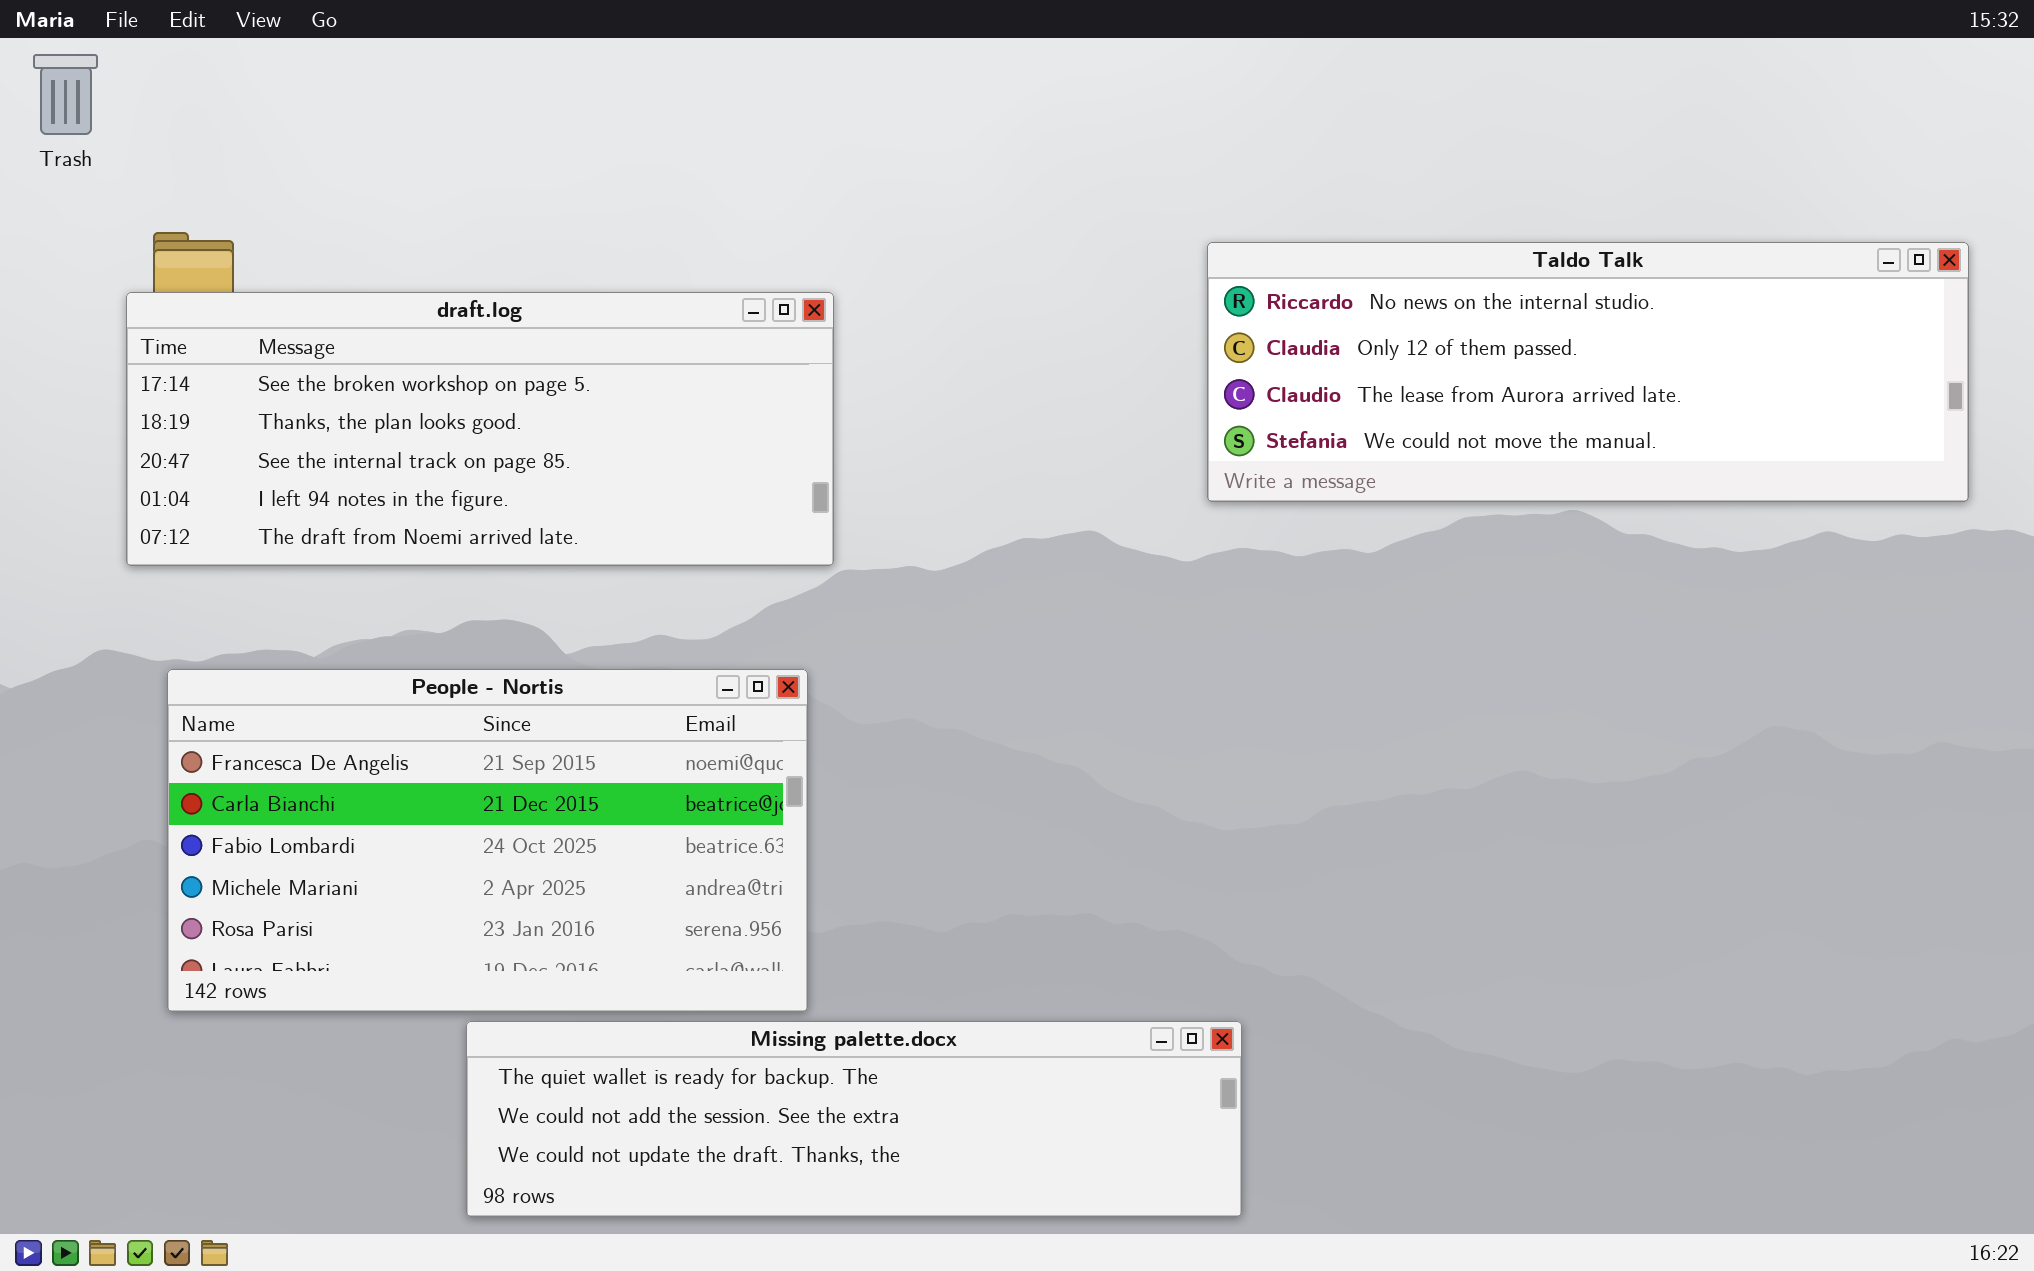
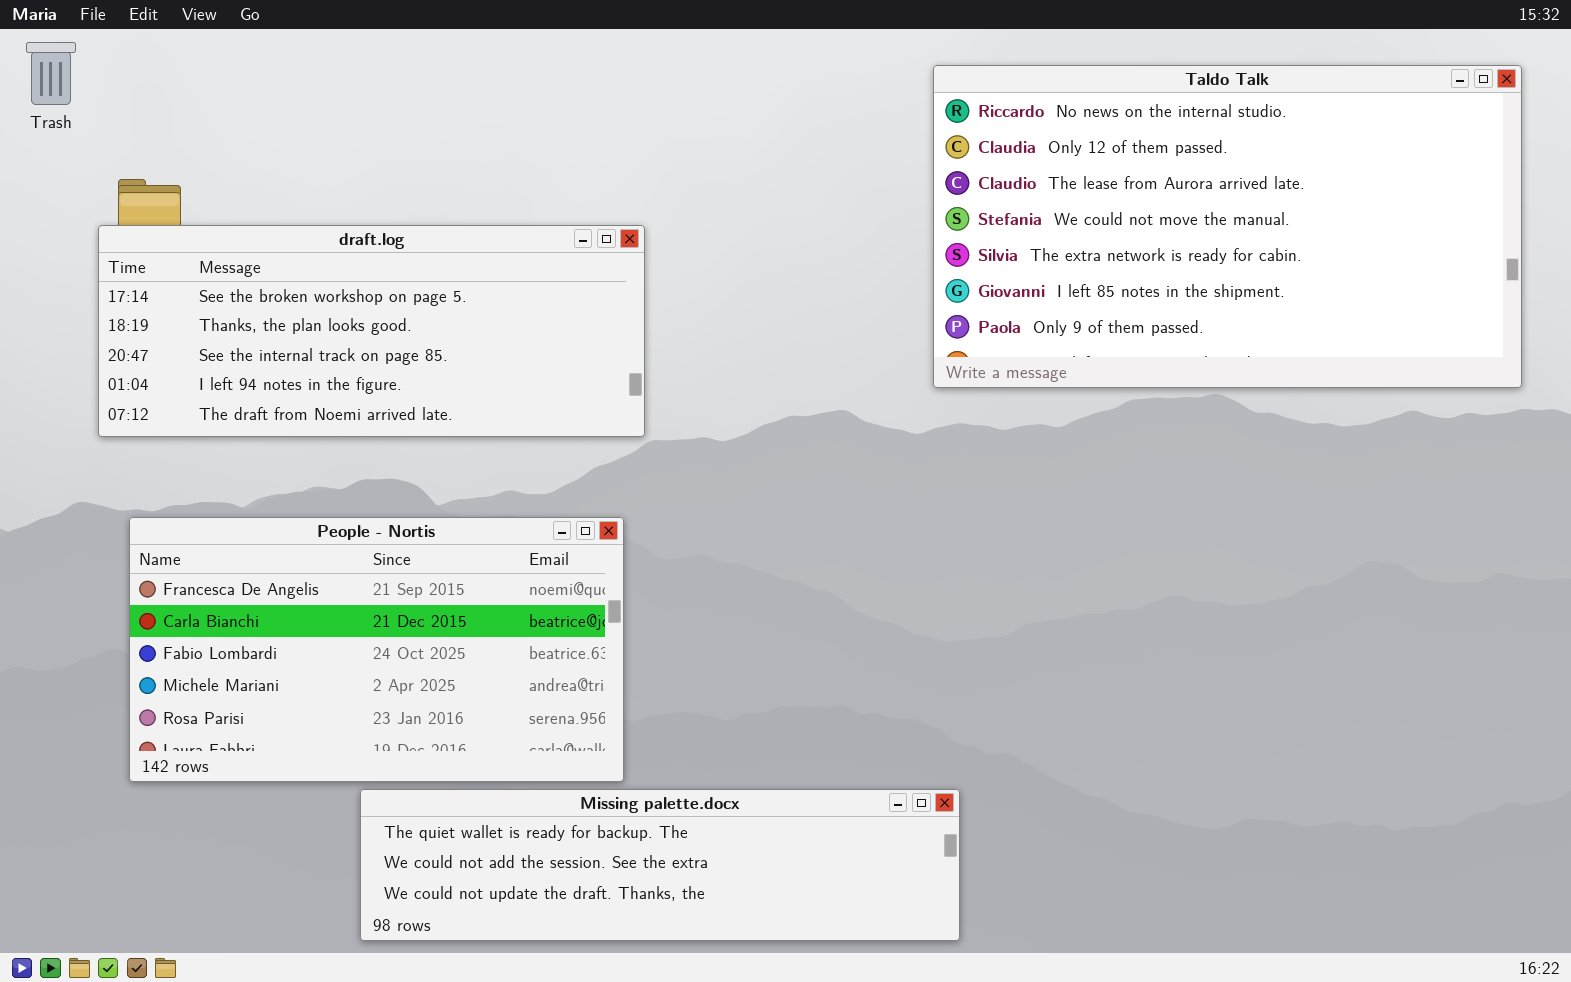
Taldo Talk: [1207,242,1969,502] -> [933,65,1522,388], resized

